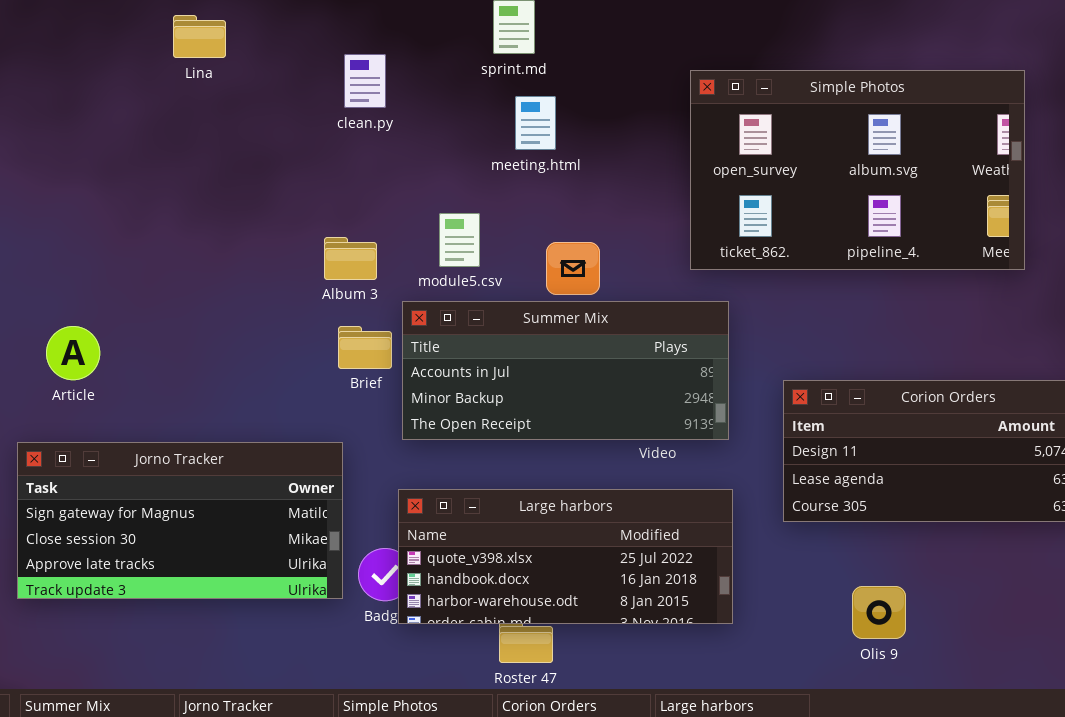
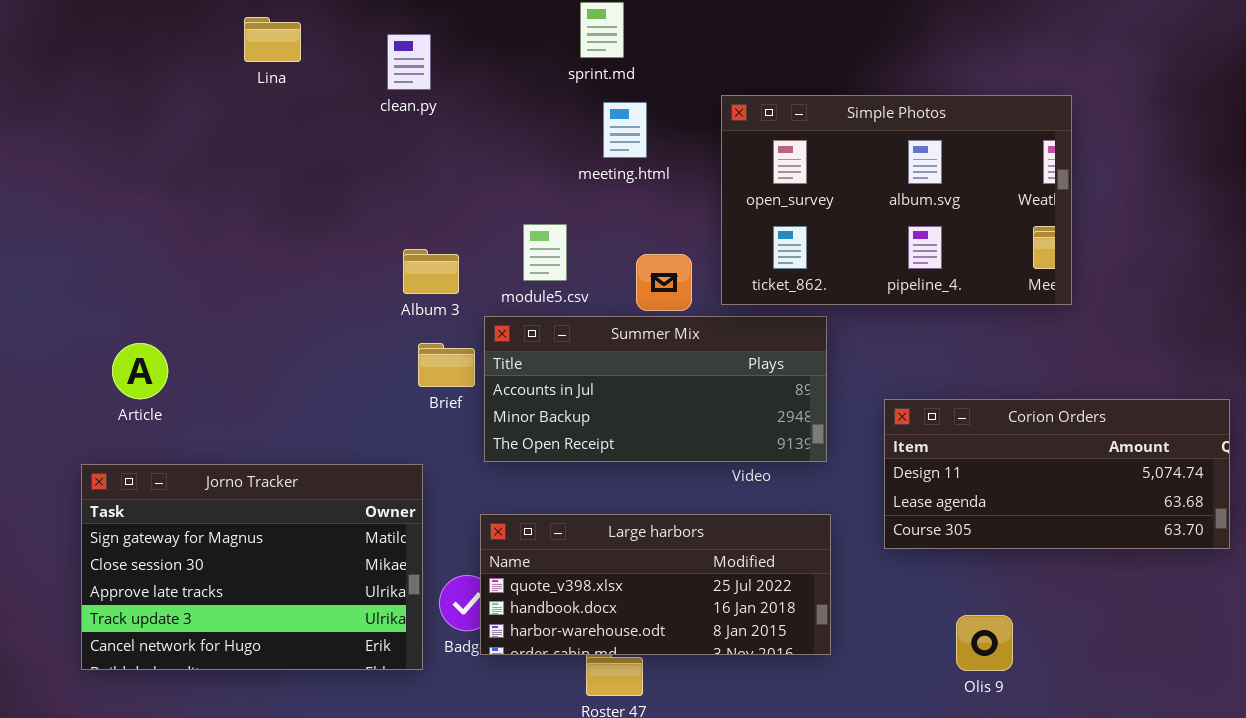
clean.py: [344,54,386,108] -> [387,34,431,90], moved
Simple Photos: [690,70,1025,270] -> [721,95,1072,305], moved
Jorno Tracker: [17,442,343,599] -> [81,464,423,670], resized

